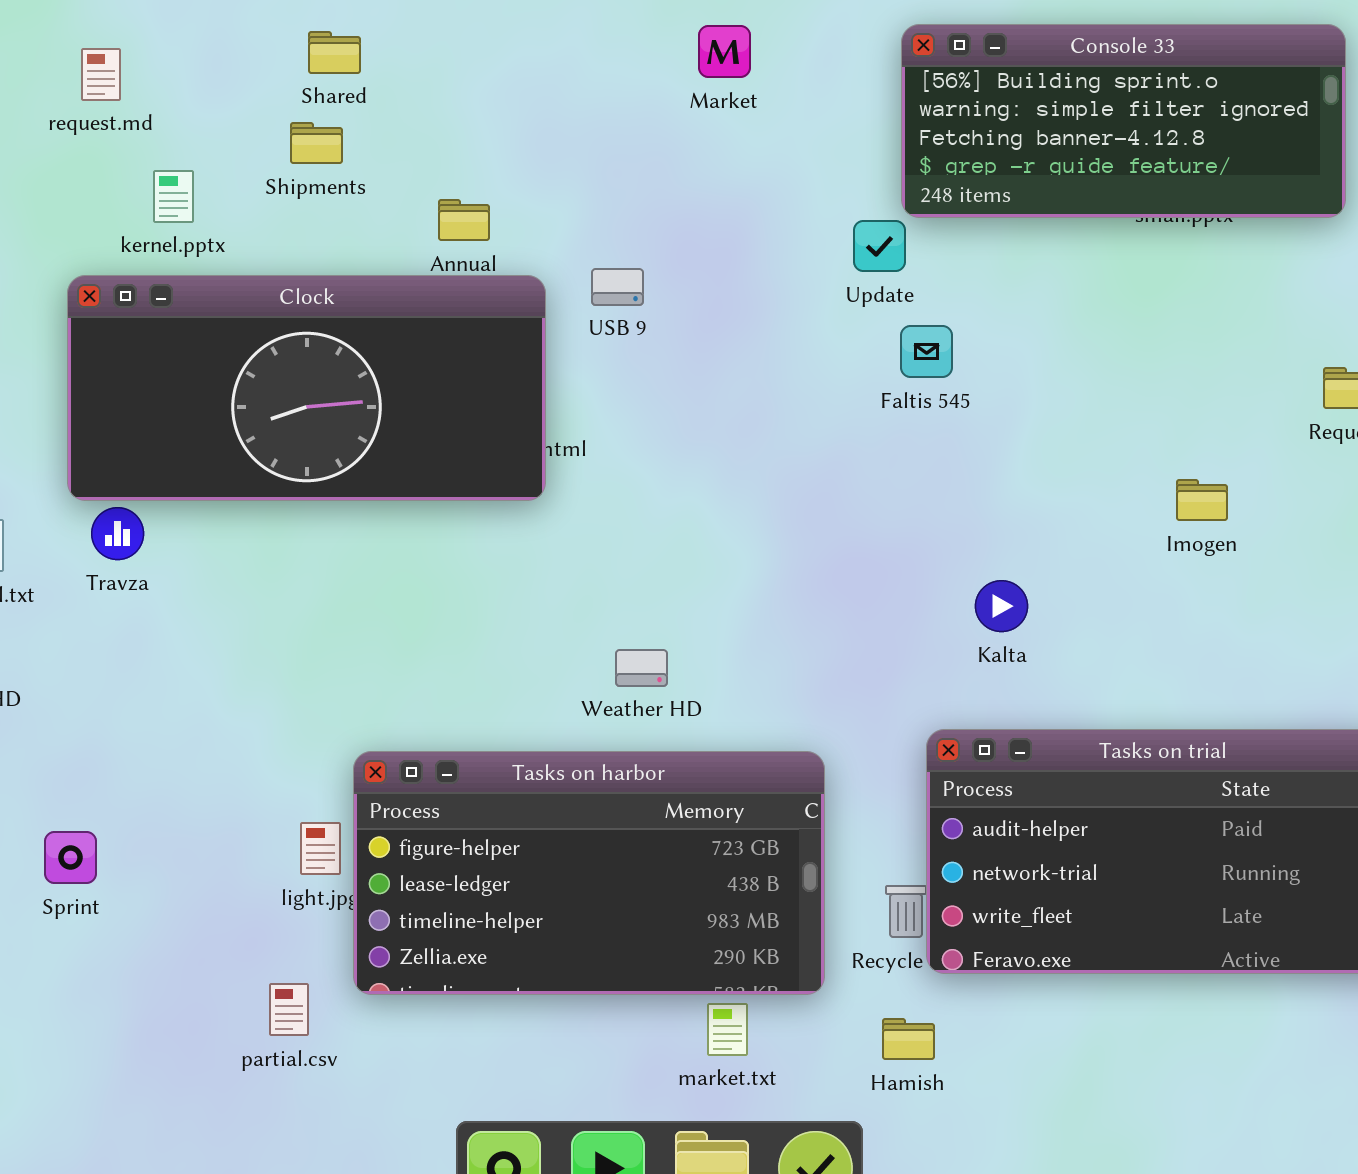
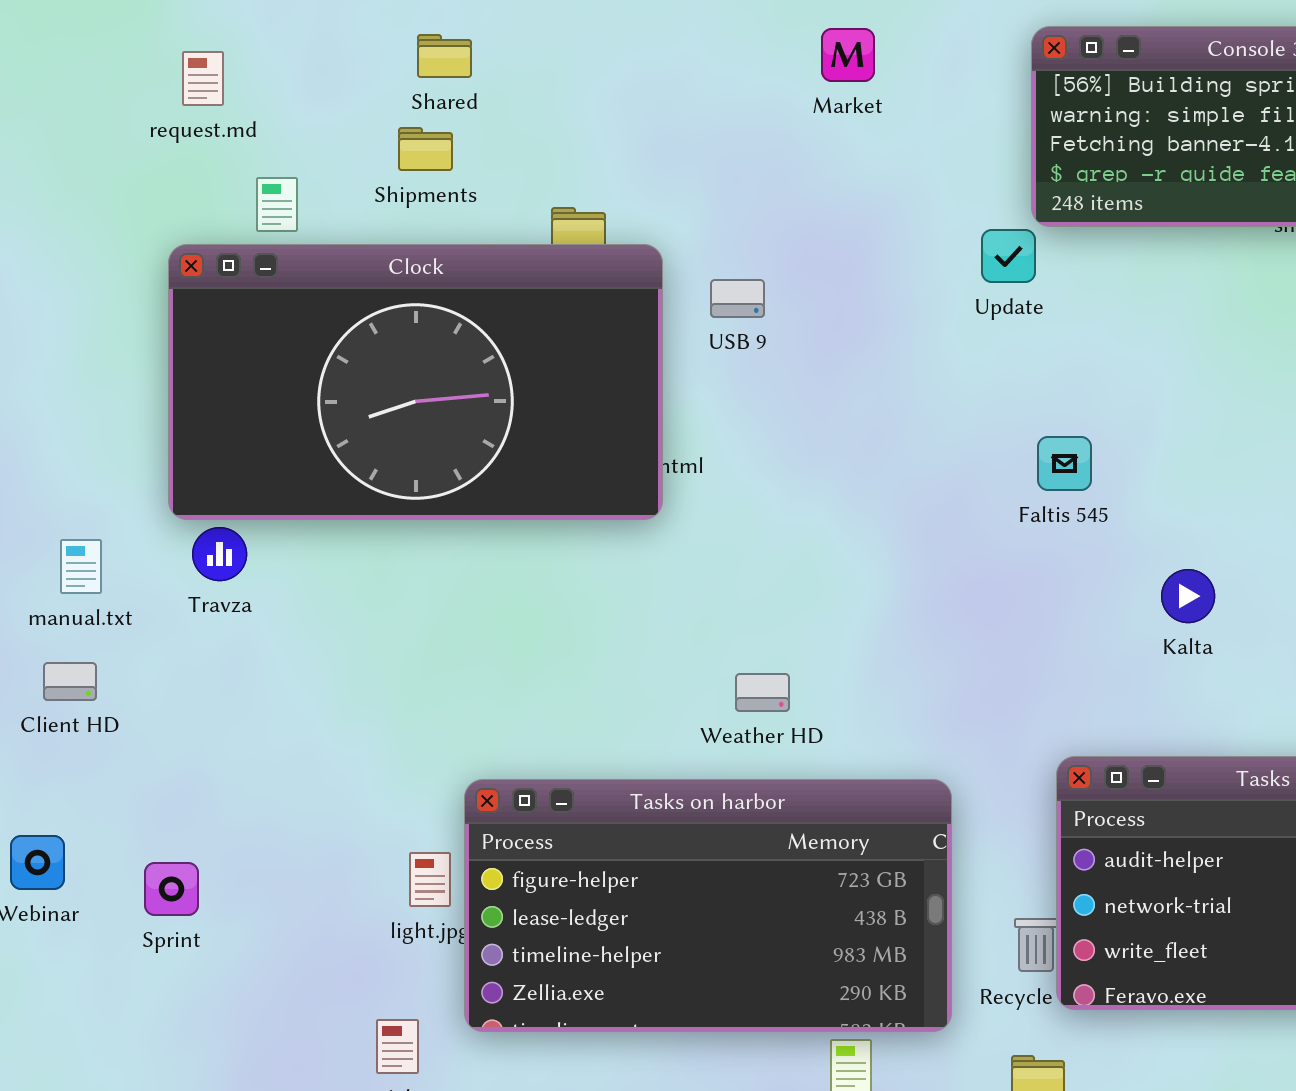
Clock: [67,275,546,501] -> [168,244,663,520], resized
Faltis 545: [900,325,953,378] -> [1037,436,1092,491], moved
Kalta: [975,580,1028,632] -> [1161,569,1215,623], moved

